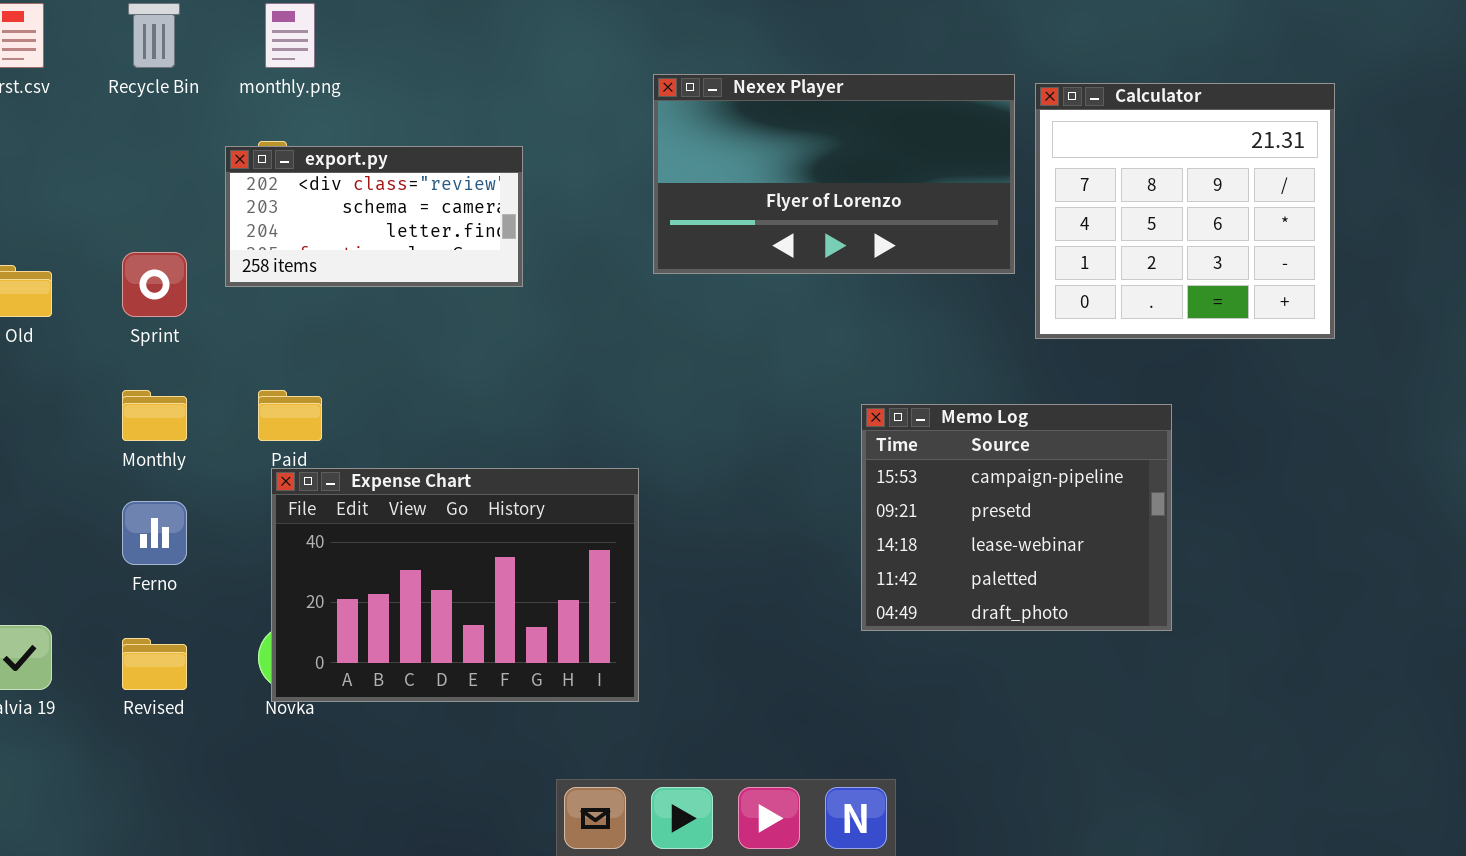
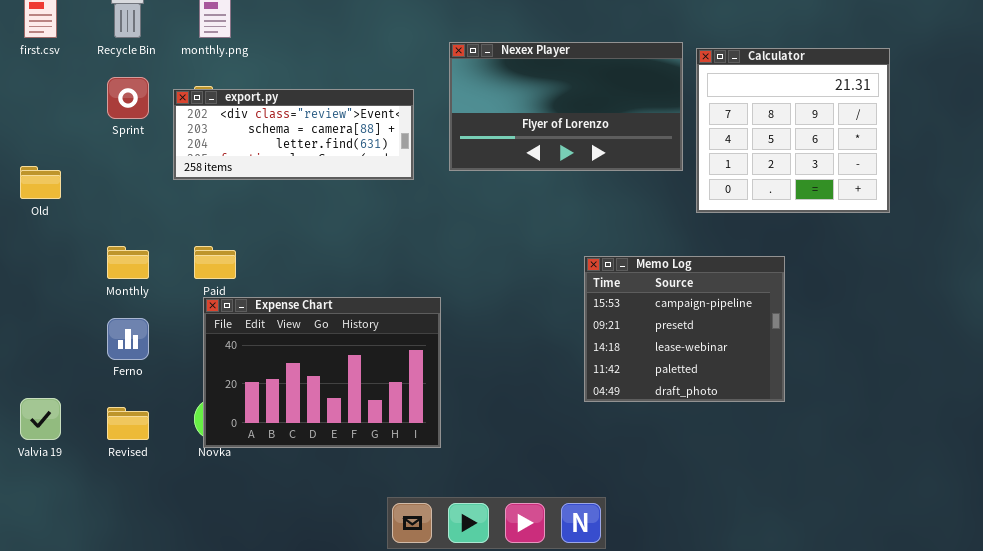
export.py: [225,146,523,287] -> [173,89,414,180], resized
Sprint: [122,252,187,317] -> [107,77,149,119], moved

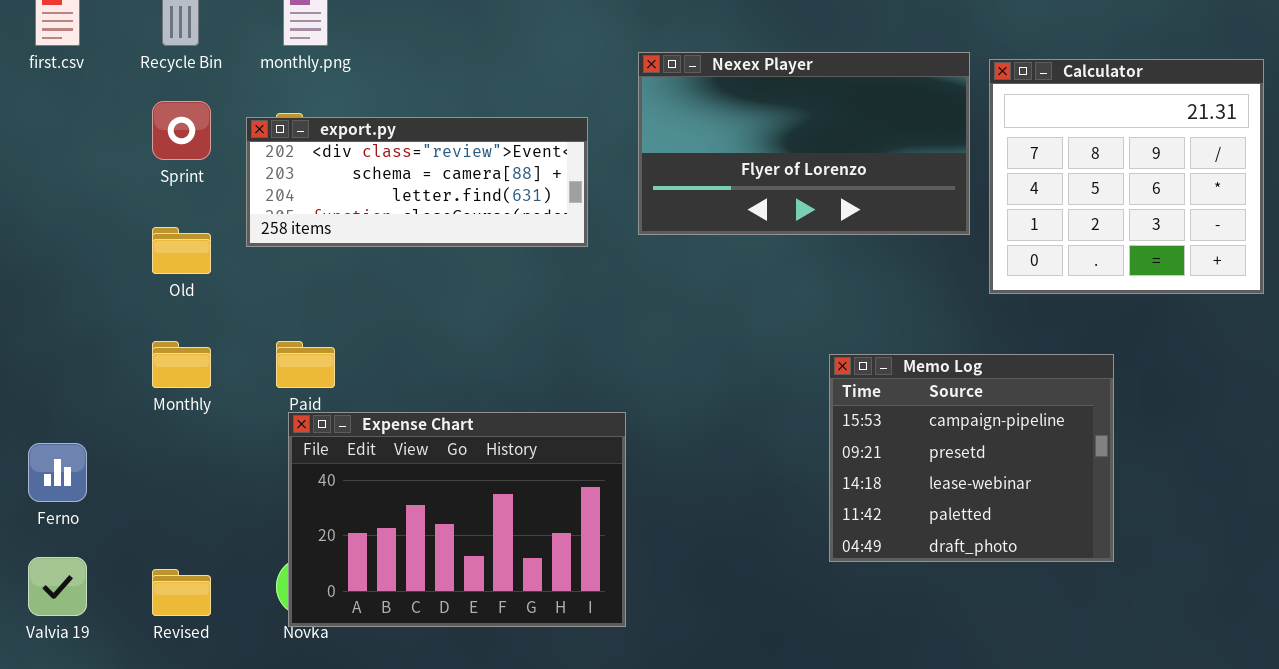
Old: [20,166,61,199] -> [152,227,211,274], moved
Ferno: [107,318,149,360] -> [28,443,87,502], moved

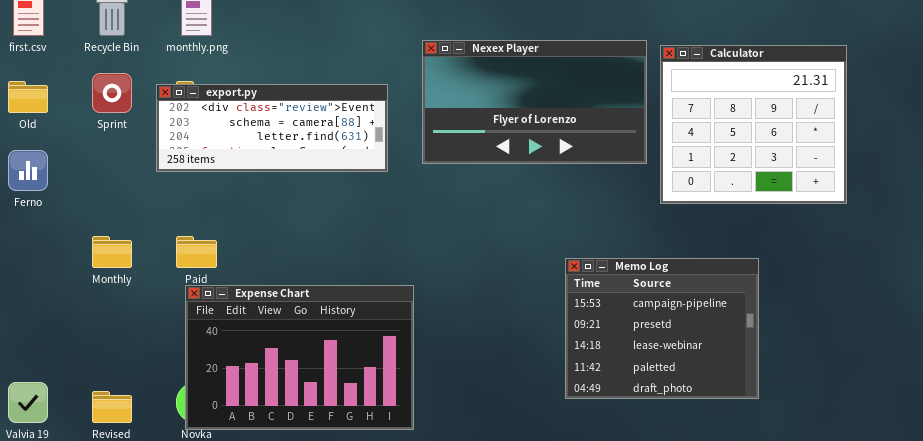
Old: [152,227,211,274] -> [8,81,48,113], moved
Memo Log: [829,354,1114,562] -> [565,258,759,399], moved
Ferno: [28,443,87,502] -> [8,150,48,191], moved

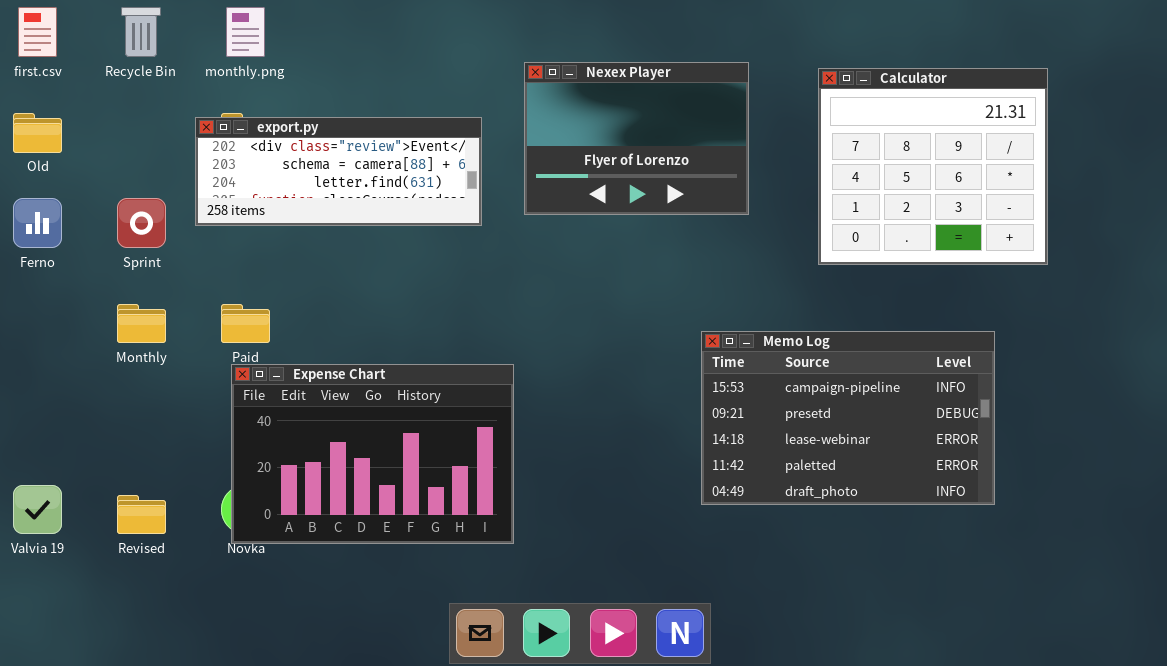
Nexex Player: [422,40,647,164] -> [524,62,749,215], resized
Sprint: [92,73,132,113] -> [117,198,166,248], moved
Memo Log: [565,258,759,399] -> [701,331,995,505], resized

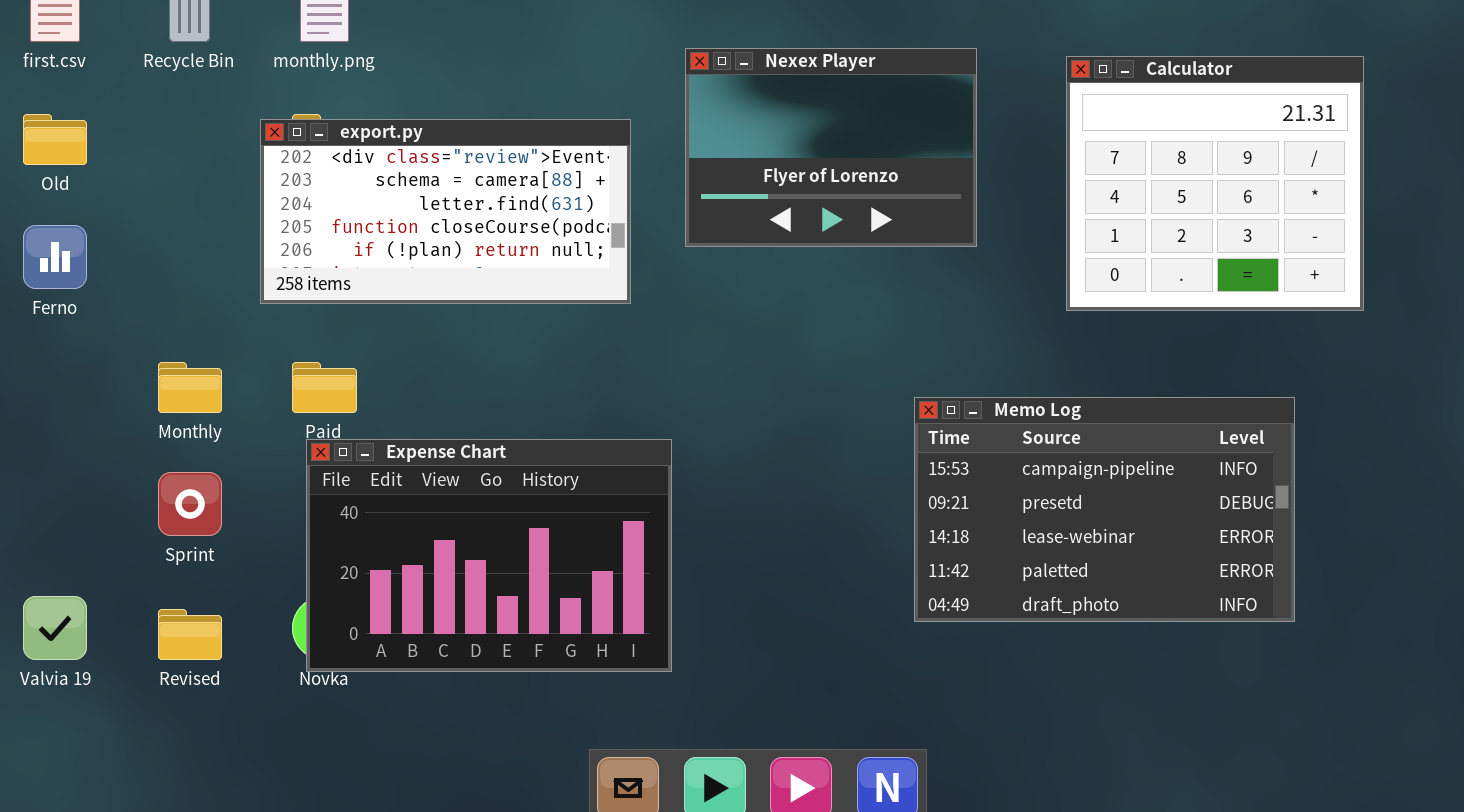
export.py: [195,117,482,226] -> [260,119,631,304], resized
Sprint: [117,198,166,248] -> [158,472,222,536], moved

